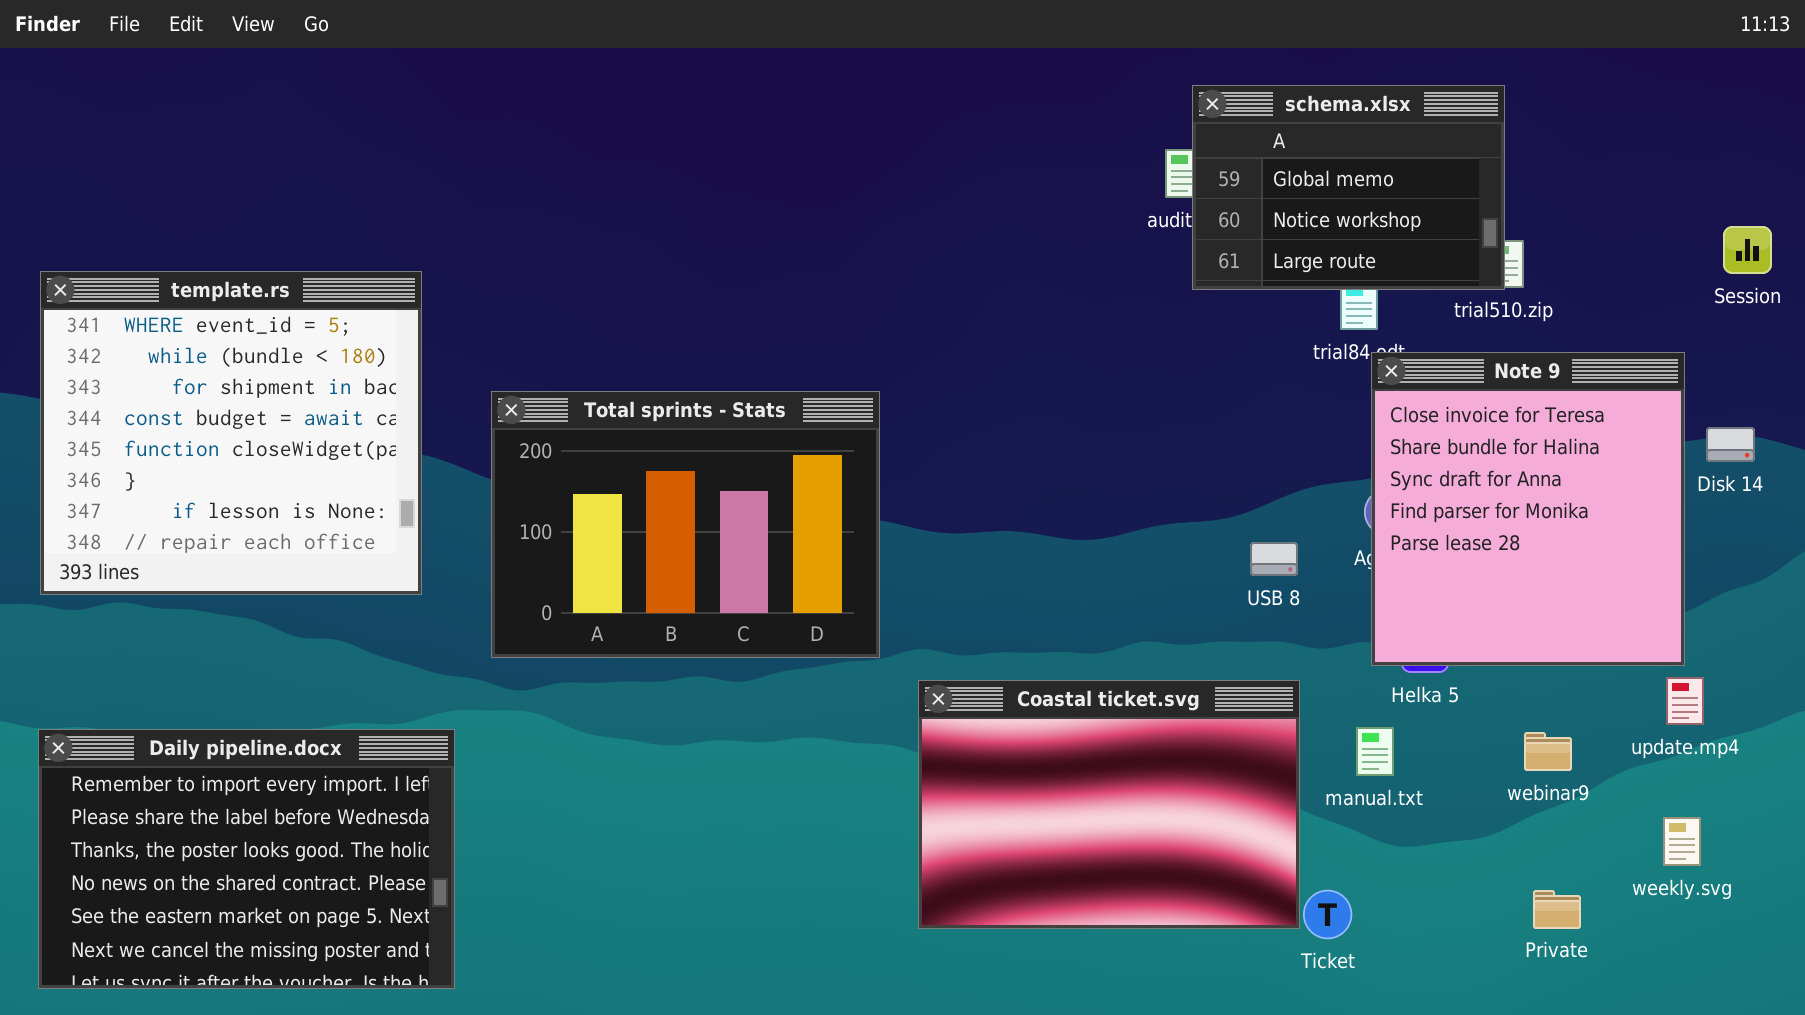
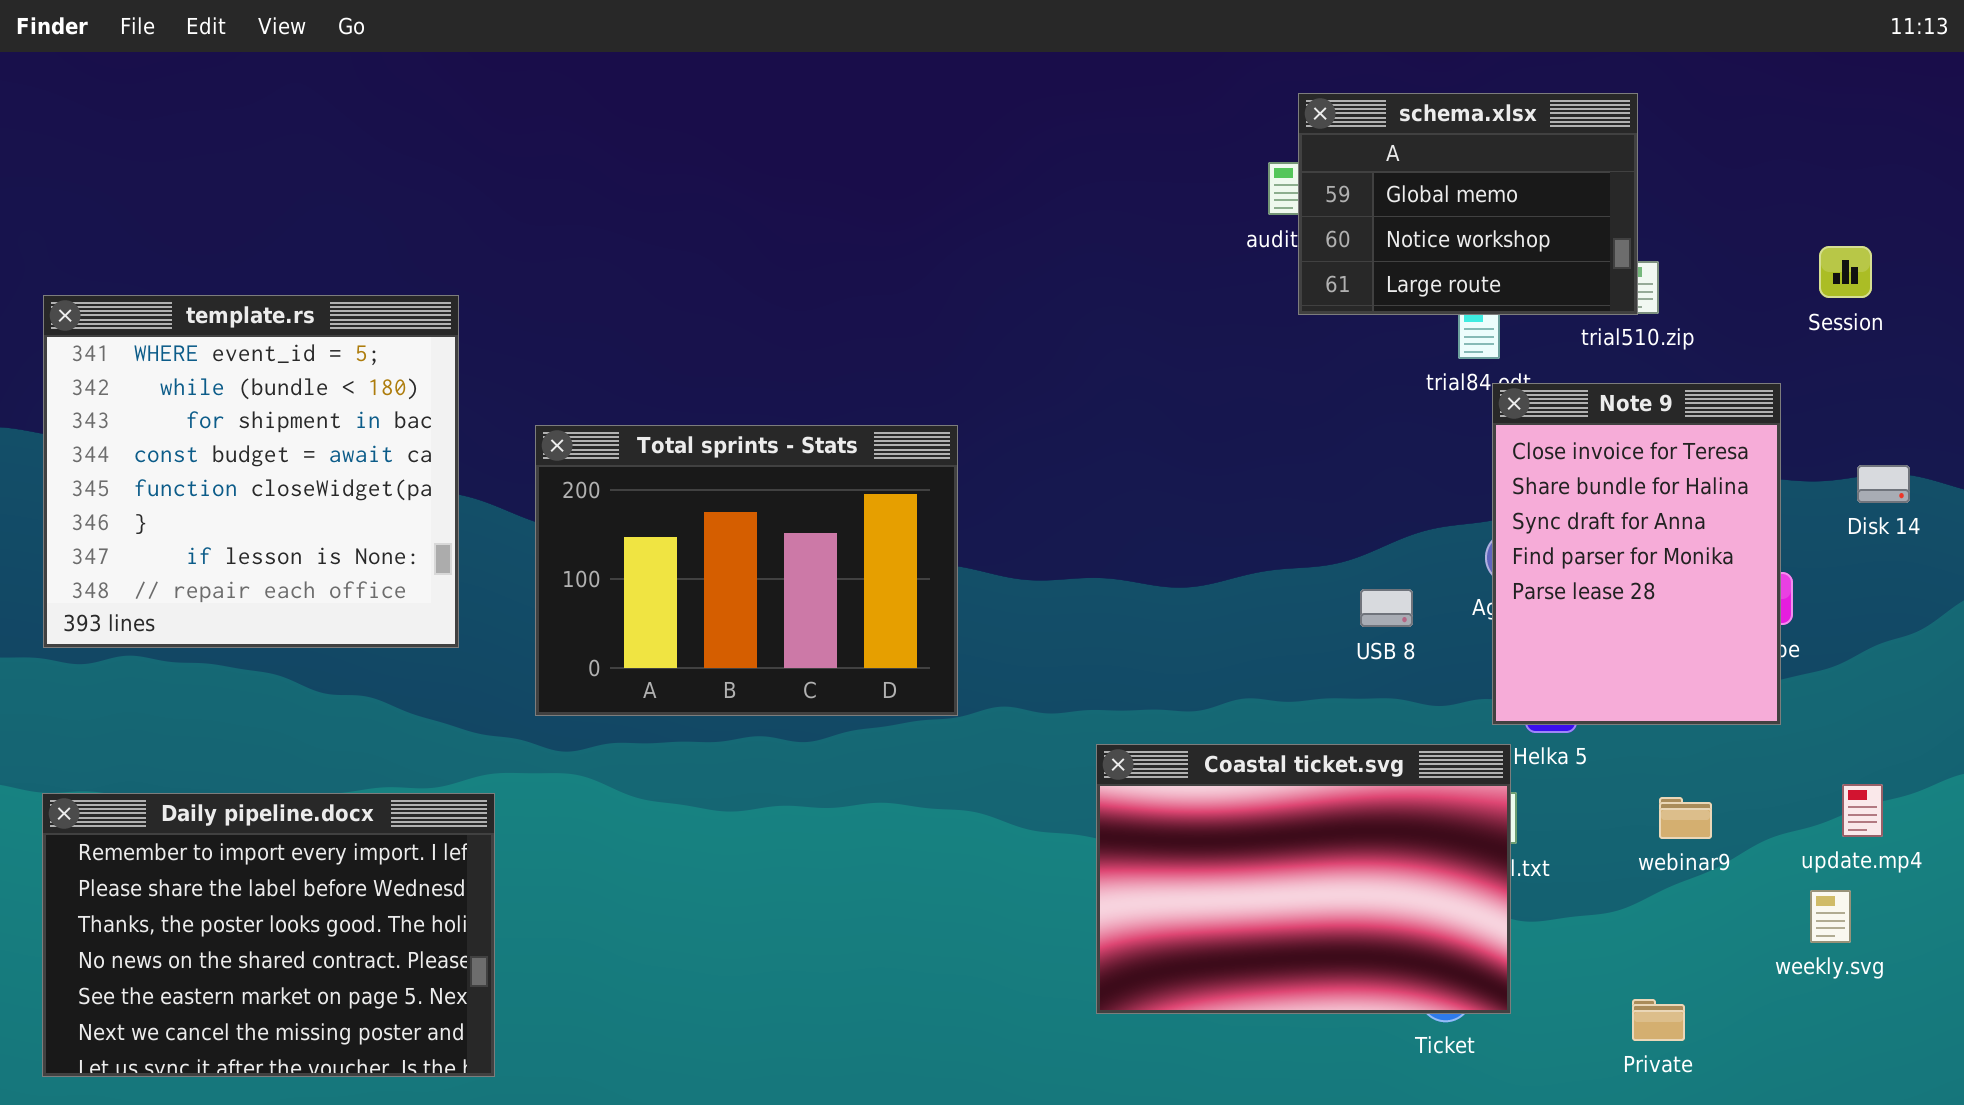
Session: [1723,226,1772,274] -> [1819,246,1872,298], moved
Note 9: [1371,352,1685,666] -> [1492,383,1781,725], resized
update.mp4: [1666,677,1704,725] -> [1842,784,1883,837], moved
Coastal ticket.svg: [918,680,1300,929] -> [1096,744,1511,1014], moved
Private: [1533,890,1581,929] -> [1632,999,1685,1041], moved

